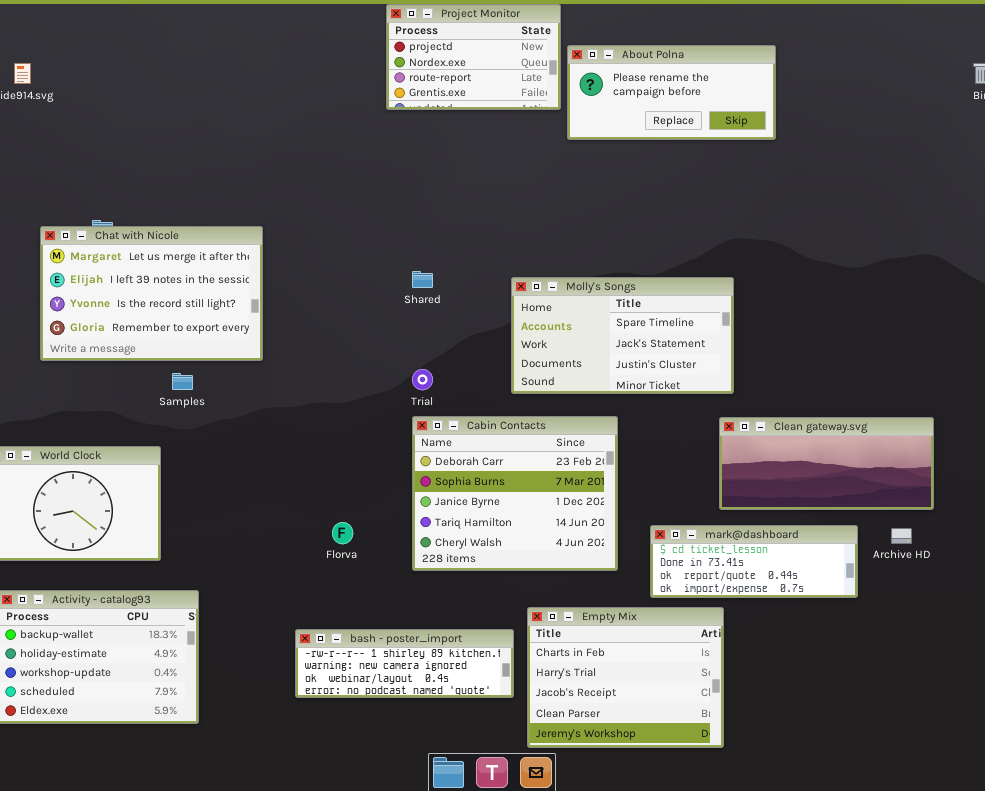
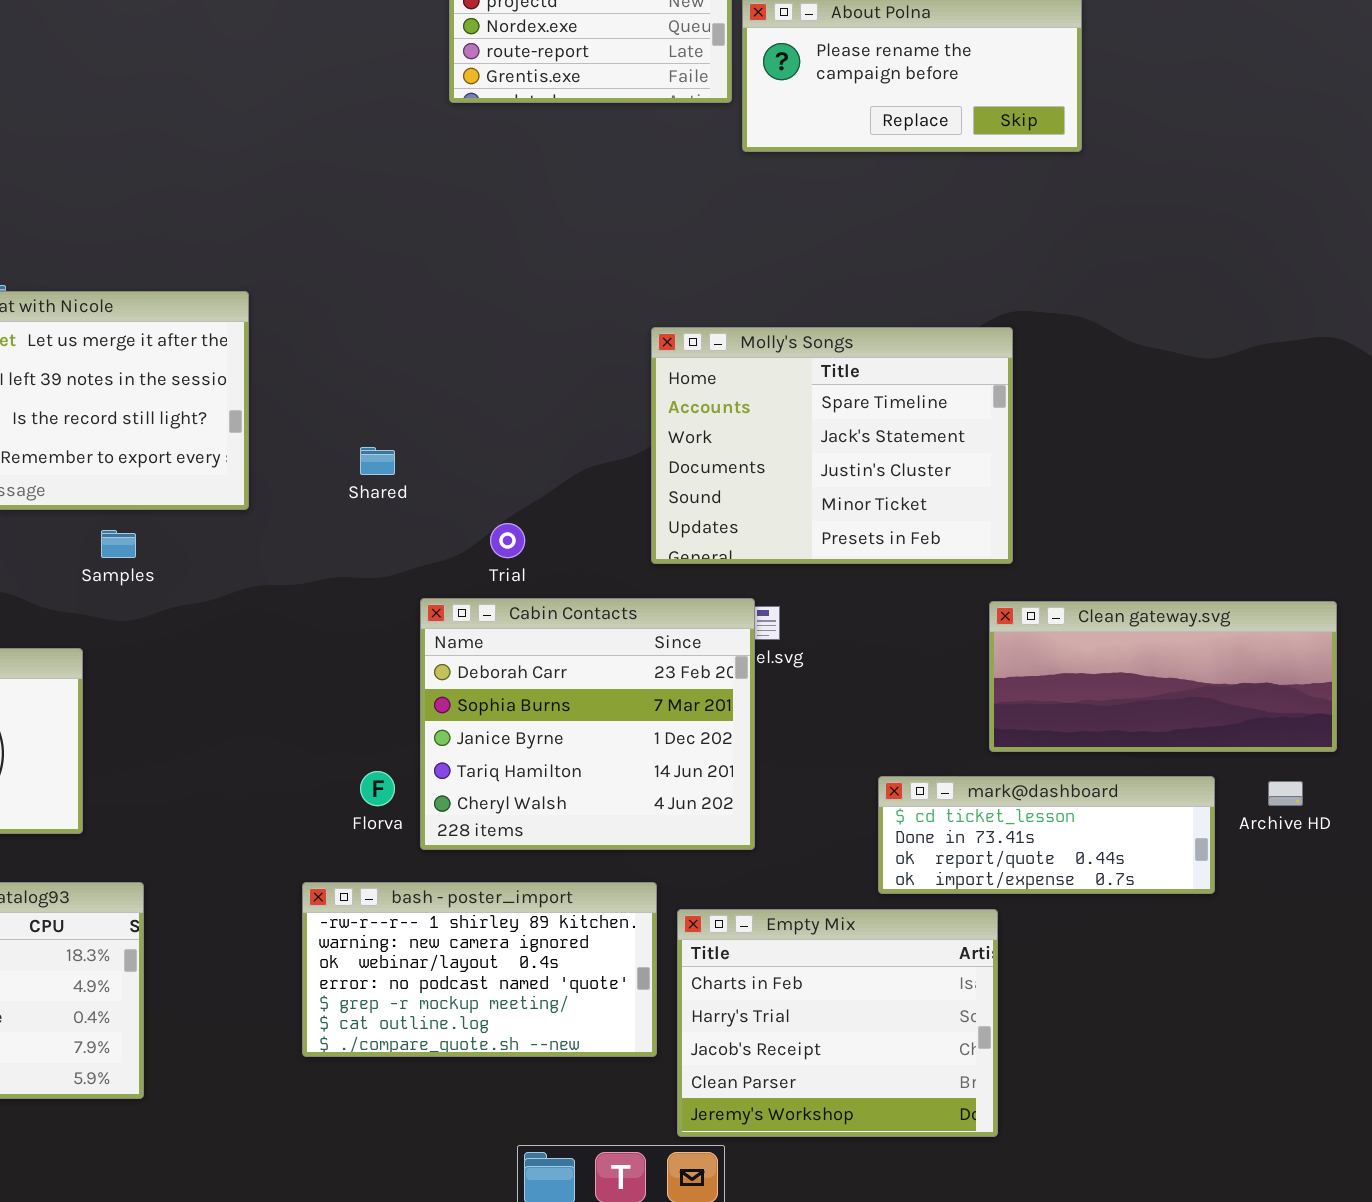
Shared: [412,271,433,288] -> [360,447,395,475], moved
Molly's Songs: [511,277,734,394] -> [651,327,1013,564], resized
Cabin Contacts: [412,416,618,571] -> [420,598,755,850], moved
bash - poster_import: [295,629,514,698] -> [302,882,657,1057], resized

